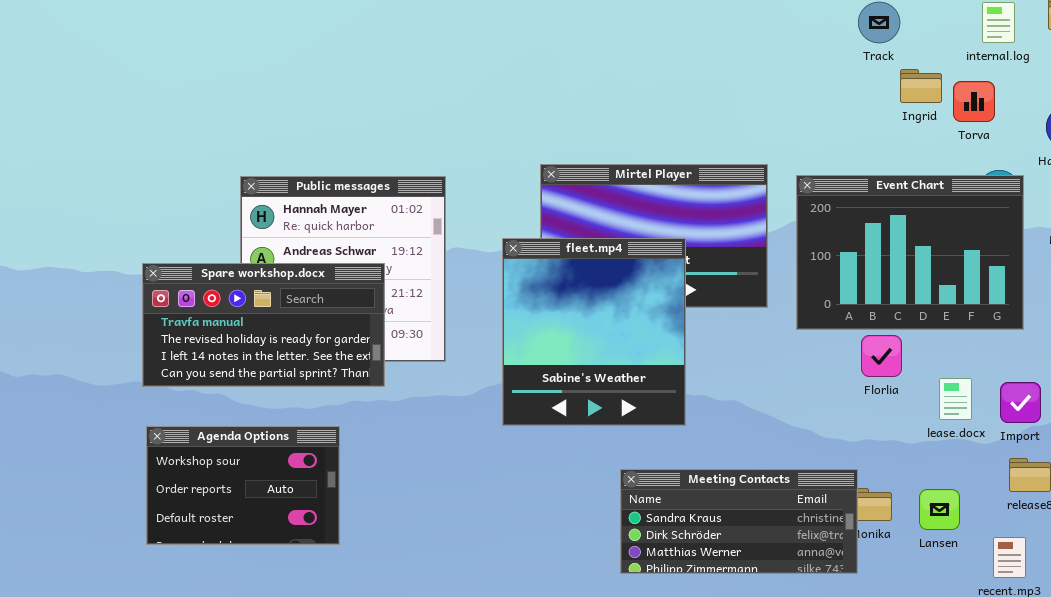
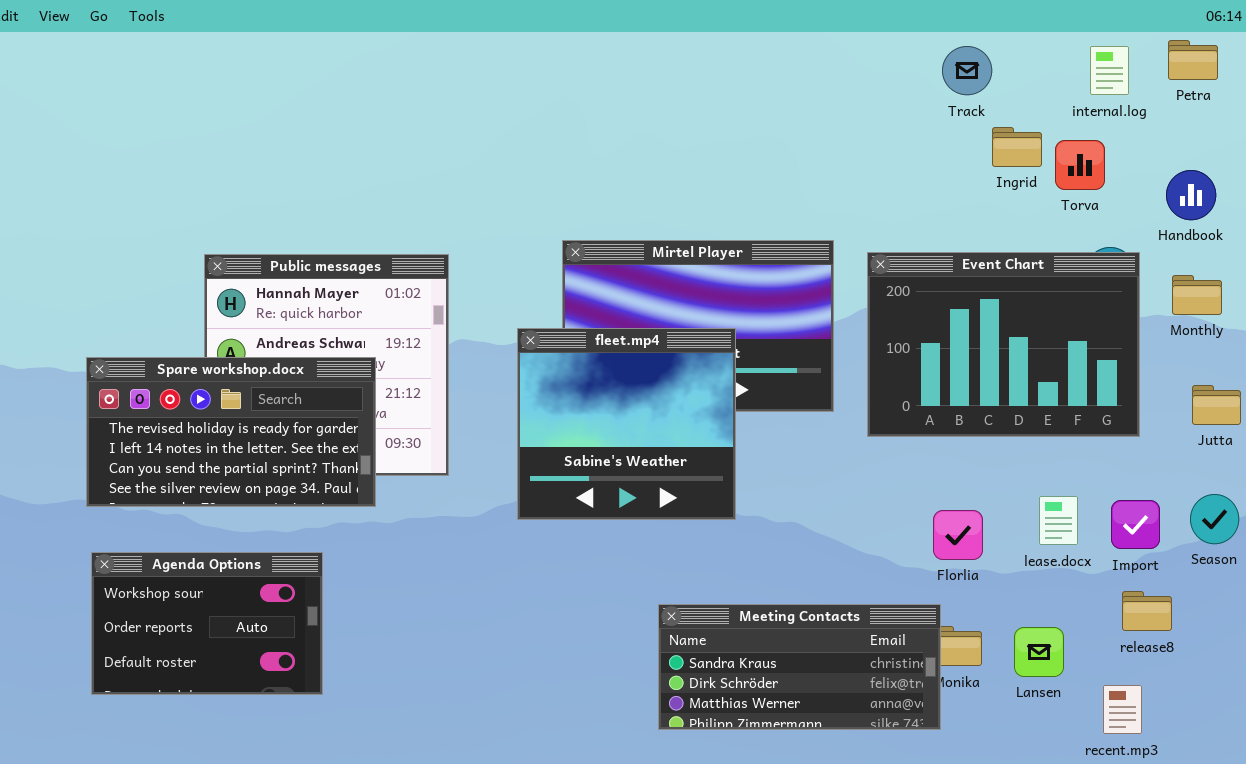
fleet.mp4: [502,238,686,426] -> [517,328,736,520], resized
Spare workshop.docx: [142,263,385,387] -> [86,357,376,507], scrolled down 1 row
Florlia: [861,335,902,377] -> [933,510,983,560], moved

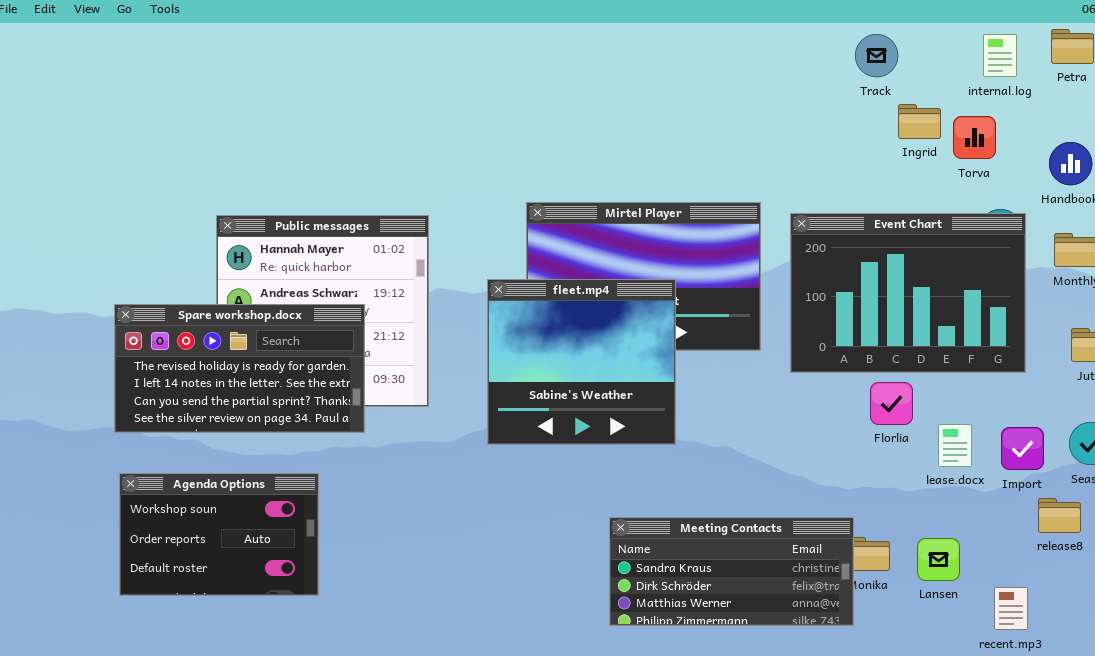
Florlia: [933,510,983,560] -> [870,382,913,425], moved
release8: [1122,591,1172,631] -> [1038,498,1081,533], moved

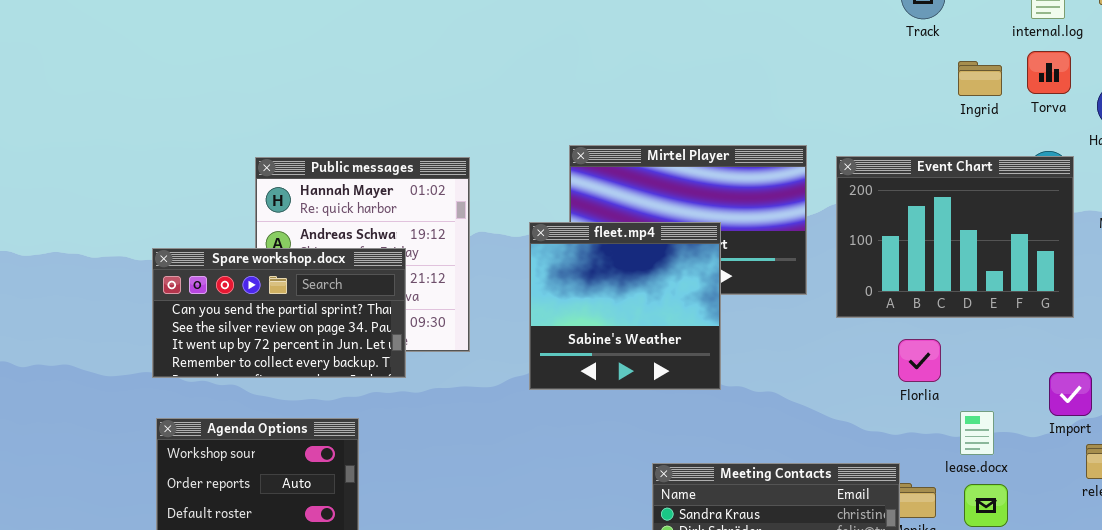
Ingrid: [898,104,941,139] -> [958,61,1002,96], moved
Torva: [953,116,996,159] -> [1027,51,1071,94], moved
Spare workshop.docx: [114,304,365,433] -> [152,248,406,378], scrolled down 2 rows
Florlia: [870,382,913,425] -> [898,339,941,382], moved
lease.docx: [938,424,972,467] -> [960,411,994,455], moved

